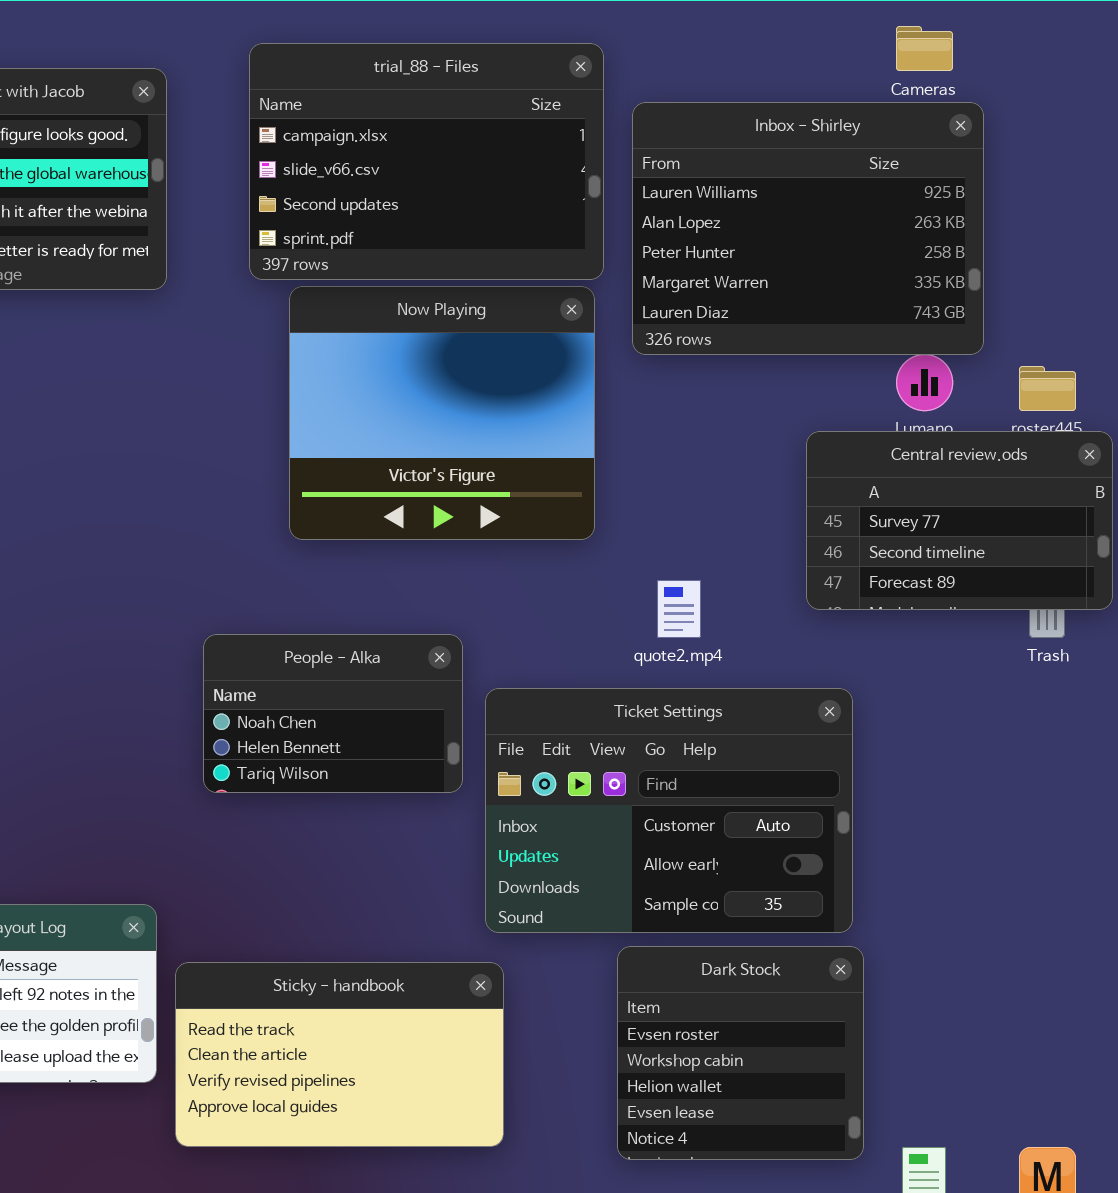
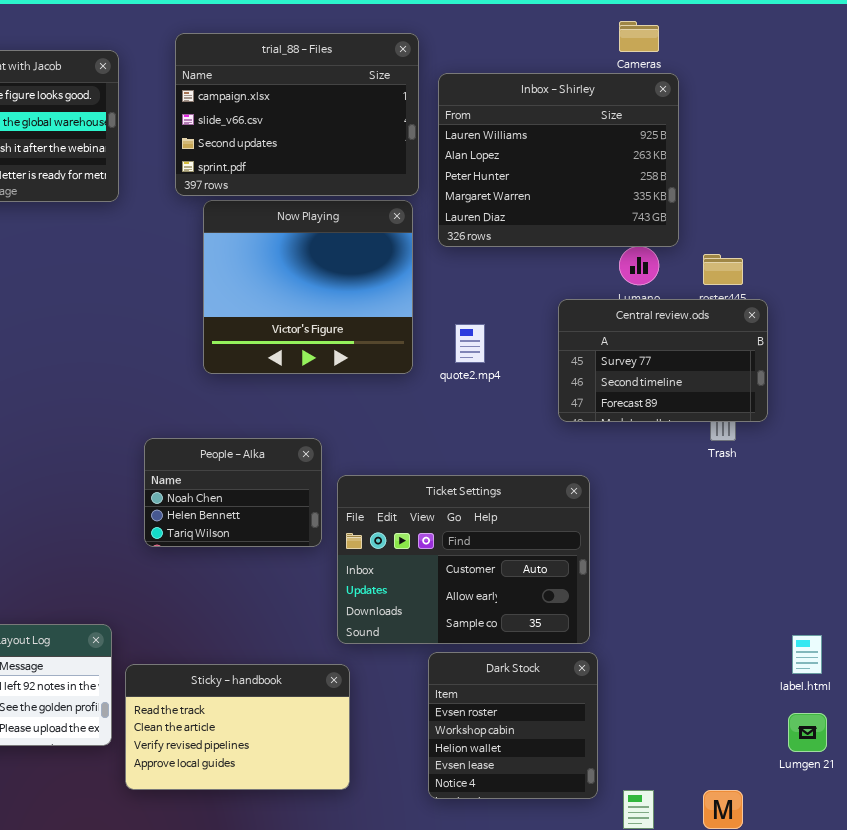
quote2.mp4: [657,580,701,638] -> [455,324,485,363], moved

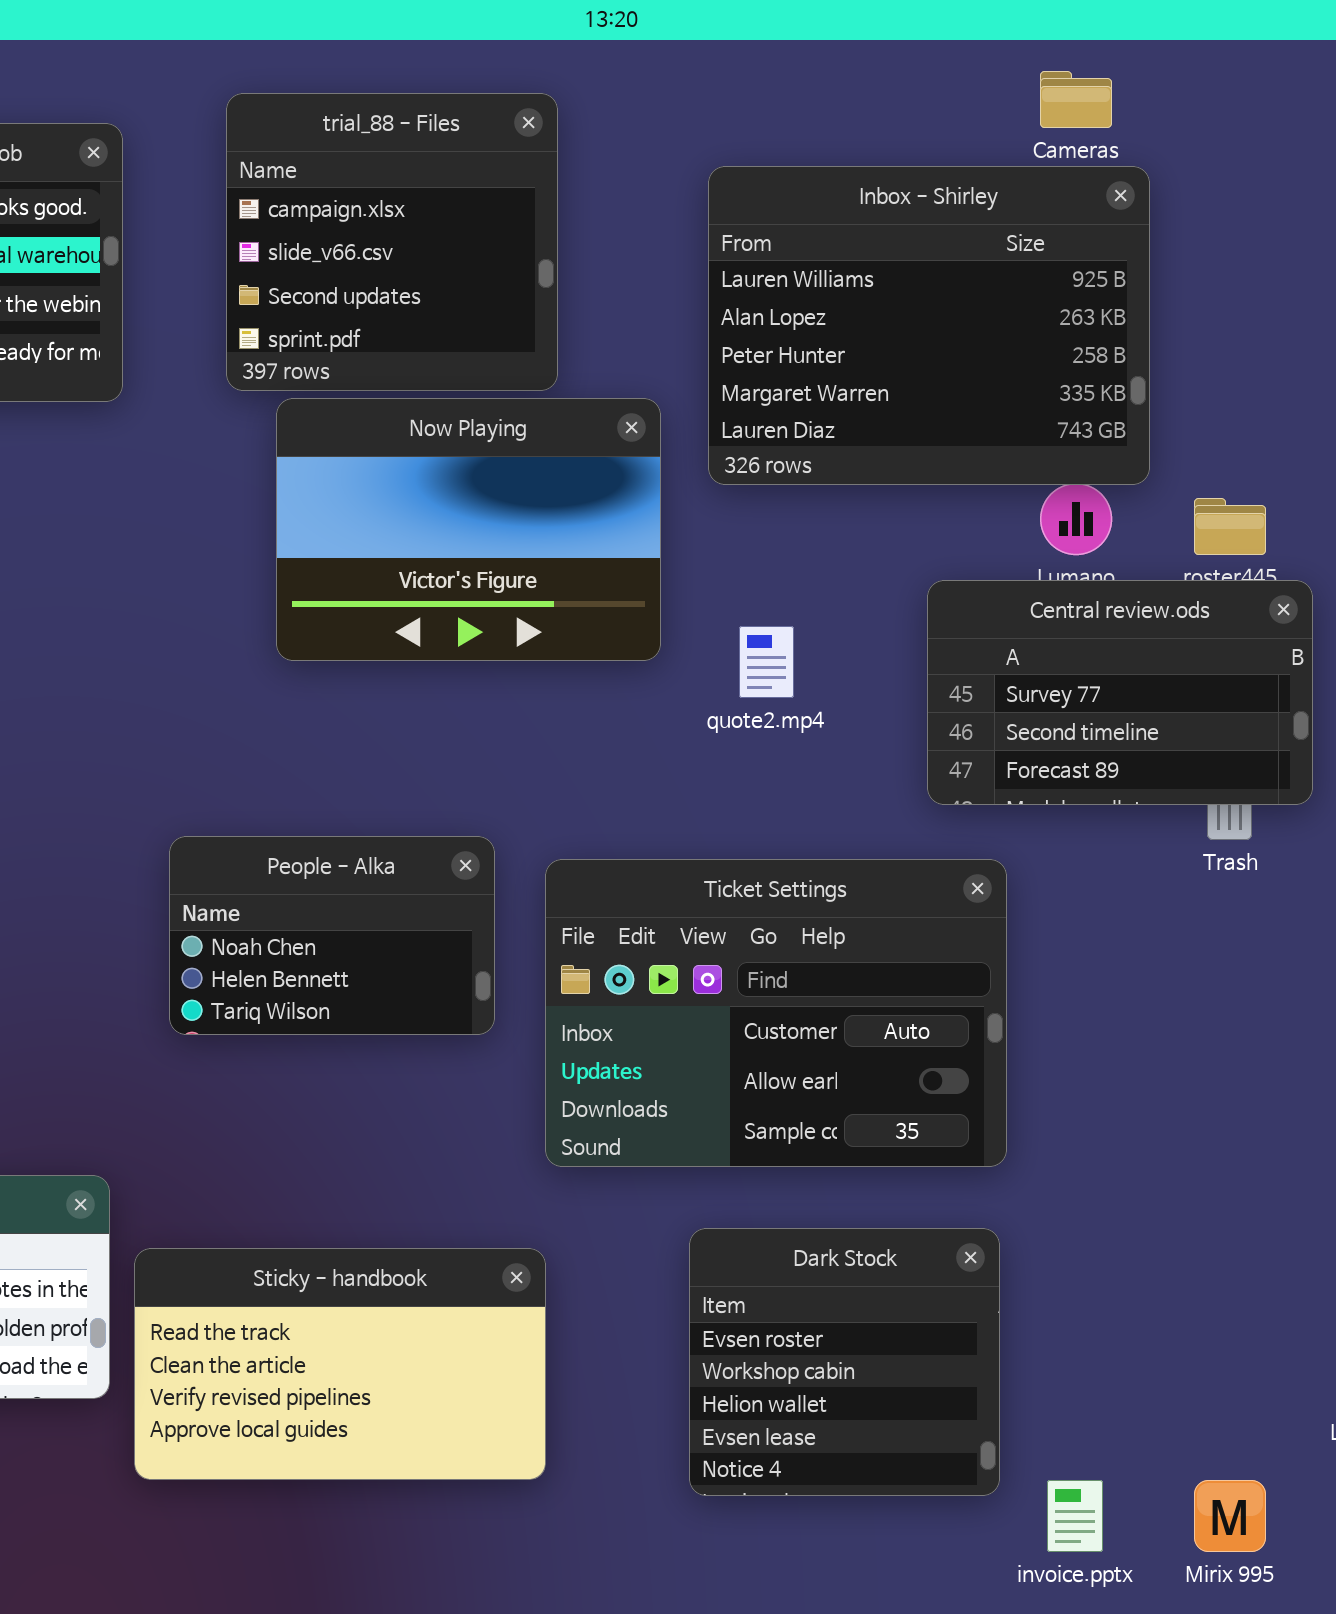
trial_88 - Files: [175,33,419,196] -> [226,93,558,391], resized
Now Playing: [203,200,413,374] -> [276,398,661,661], resized
Ticket Settings: [337,475,590,644] -> [545,859,1007,1167], moved

